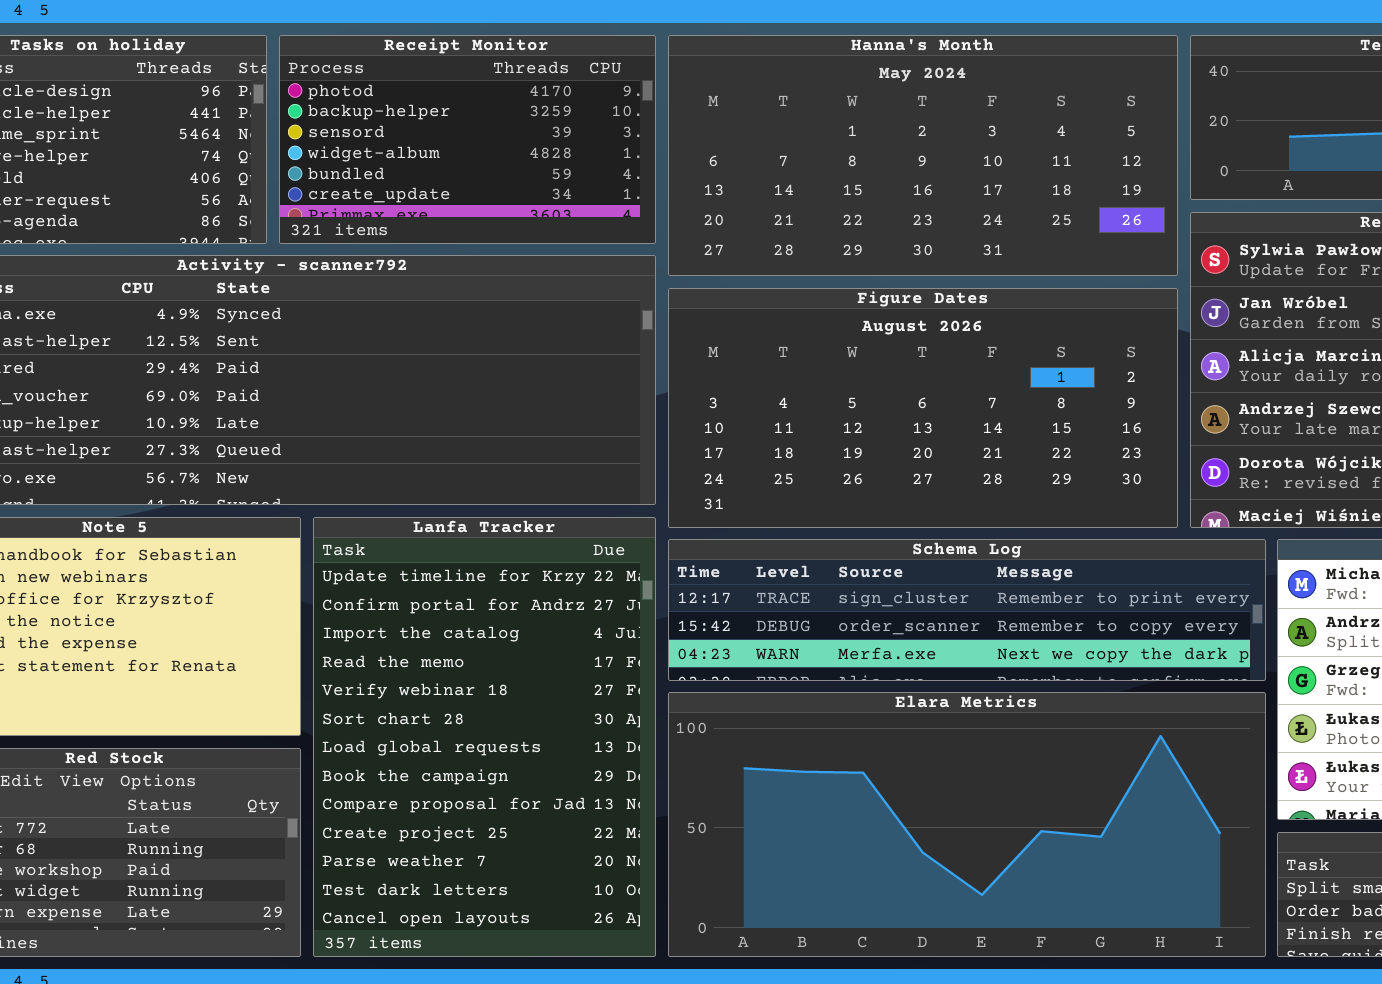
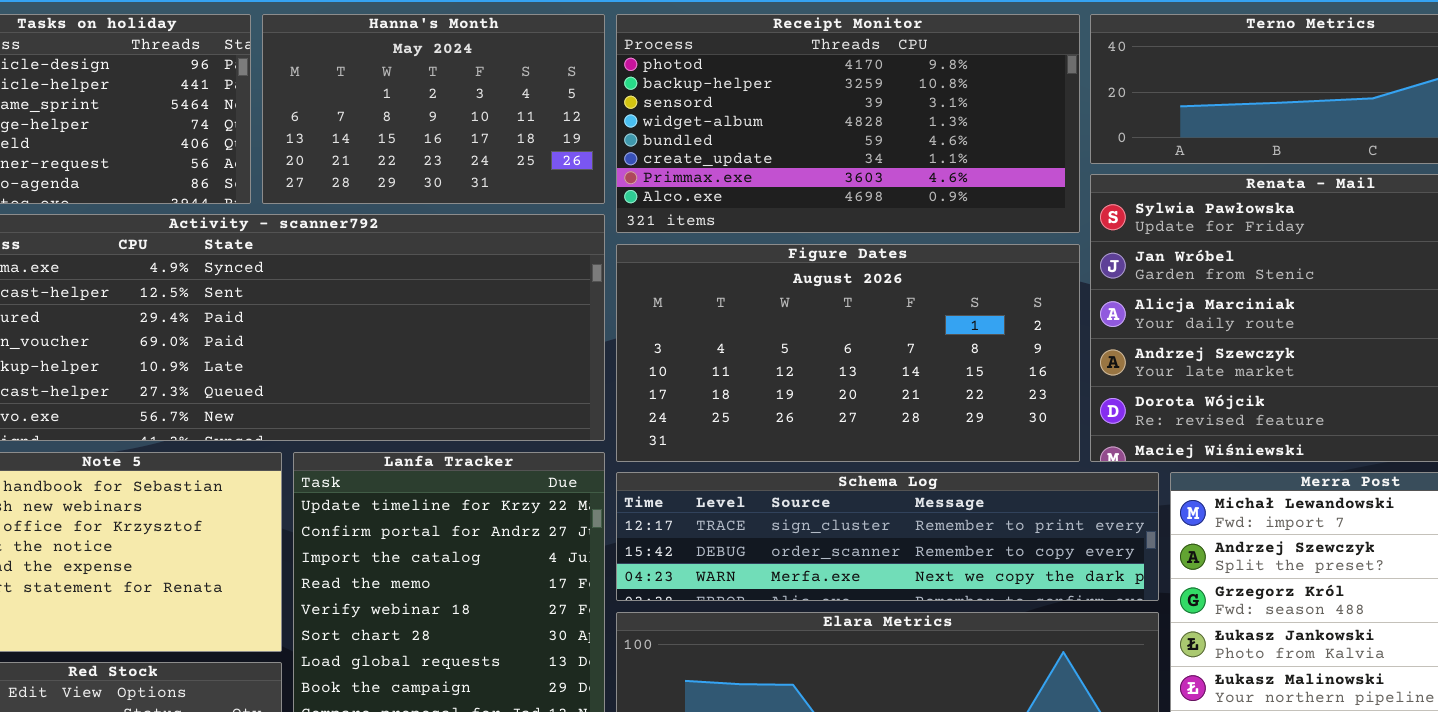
Receipt Monitor: [279,35,656,244] -> [616,14,1080,233], moved, resized
Hanna's Month: [668,35,1178,276] -> [262,14,605,204], moved, resized

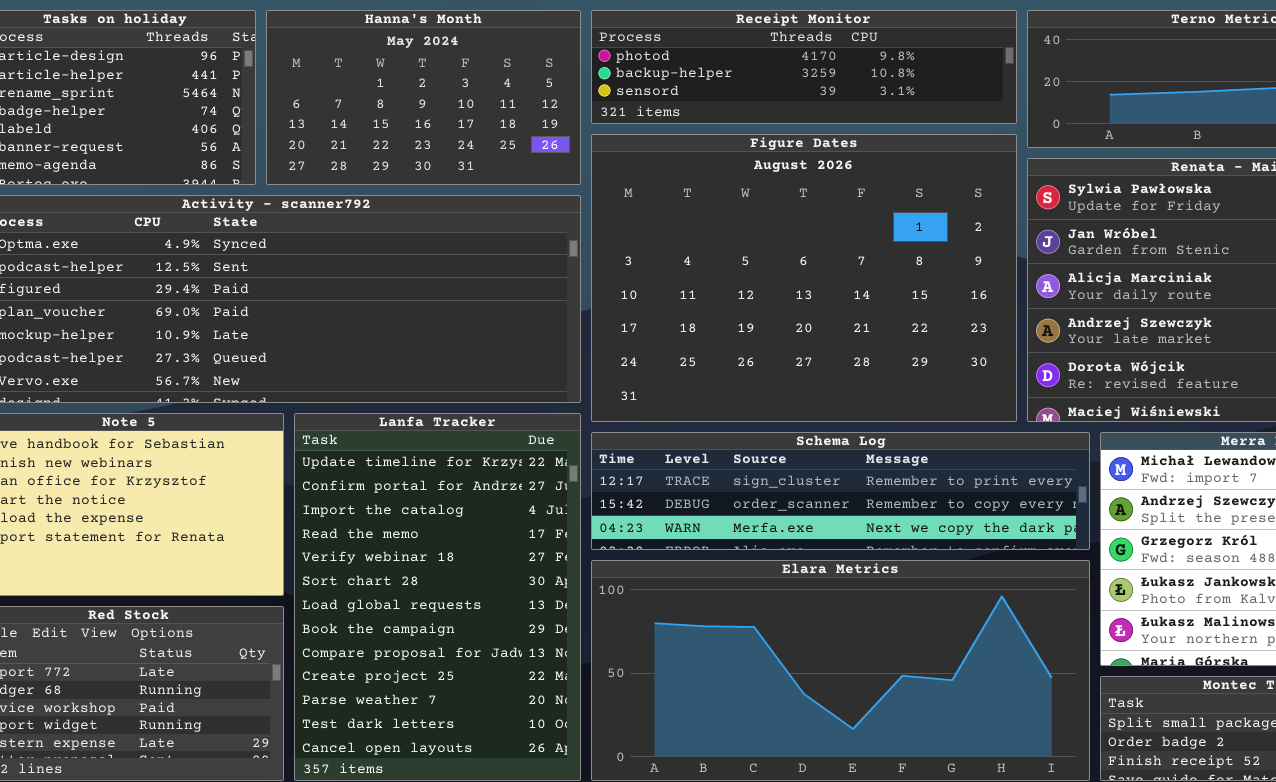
Receipt Monitor: [616,14,1080,233] -> [591,10,1017,124], resized
Figure Dates: [616,244,1080,462] -> [591,134,1017,422], resized

